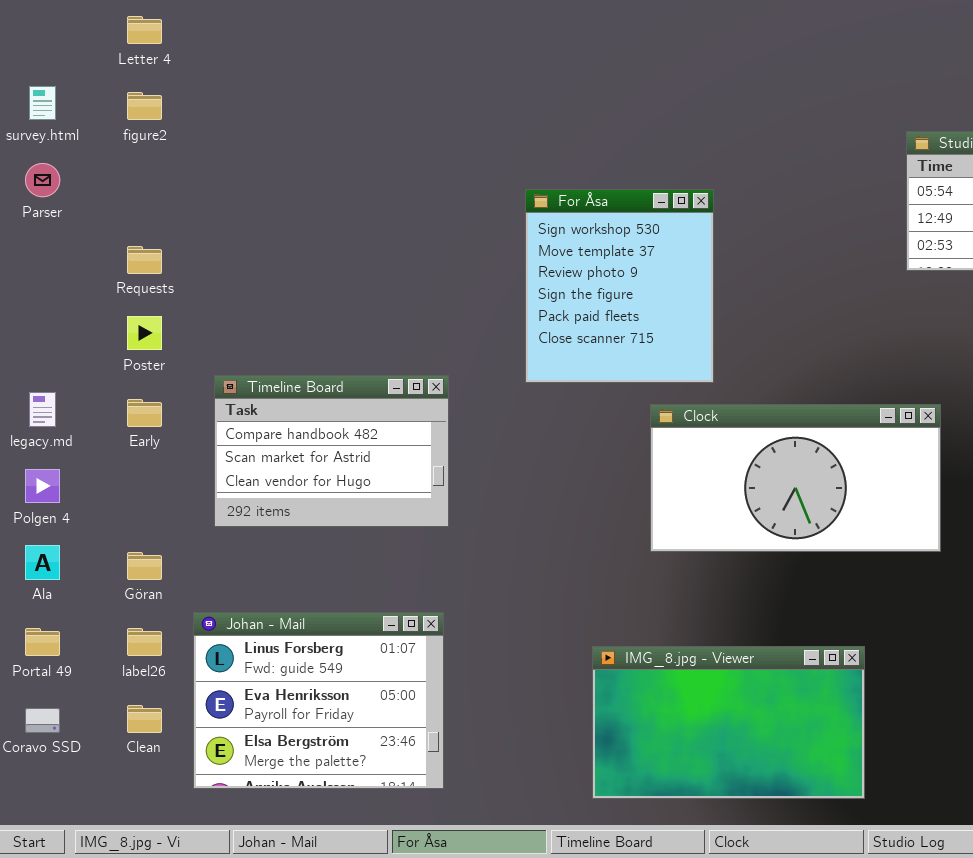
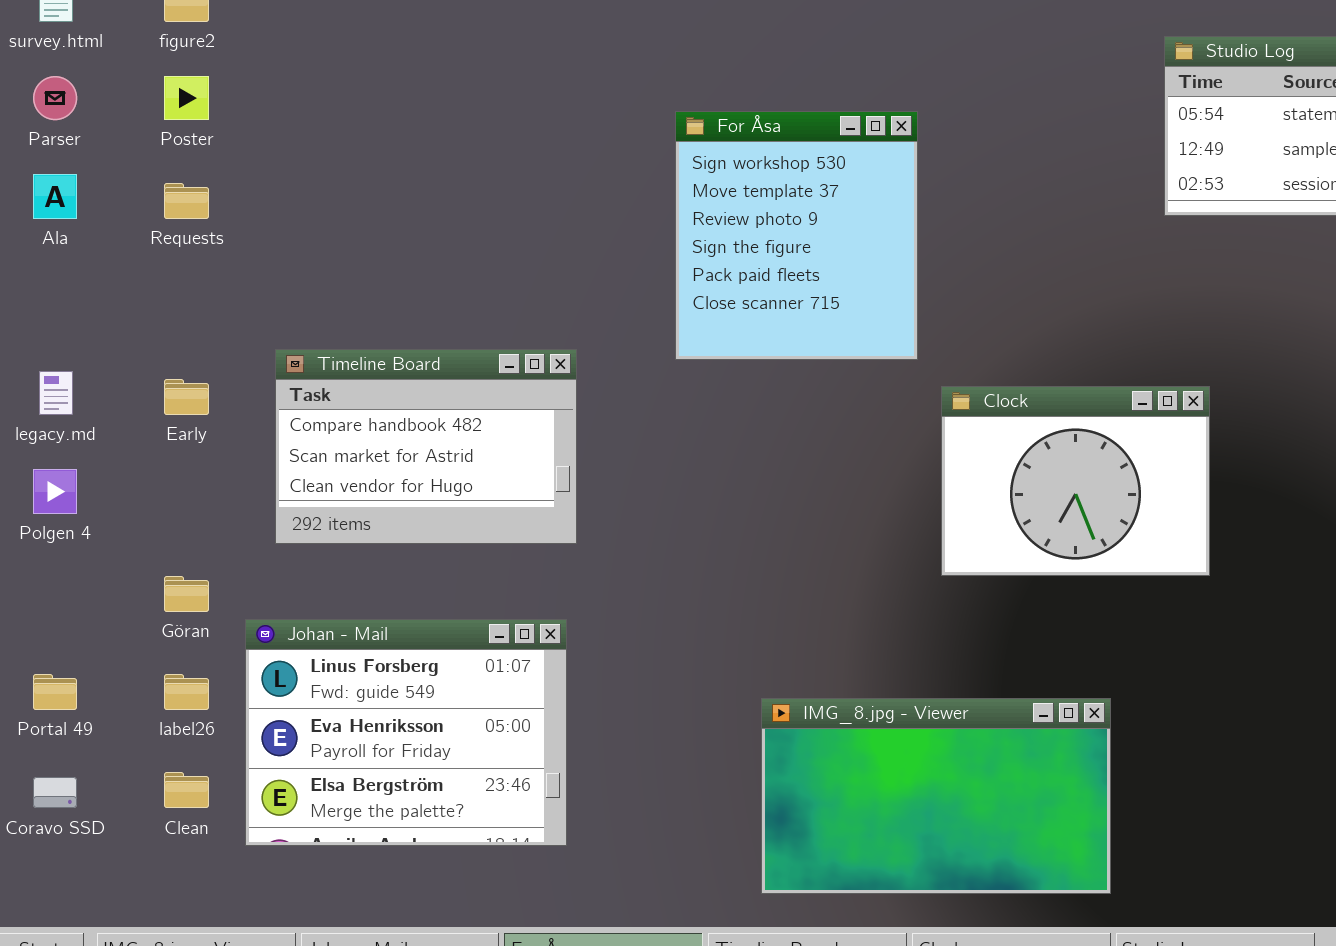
Poster: [127,316,162,350] -> [164,76,209,120], moved
Clock: [650,404,941,552] -> [941,386,1210,576], resized
Ala: [25,545,60,580] -> [33,174,77,219], moved
Johan - Mail: [193,612,444,789] -> [245,619,567,846], moved

